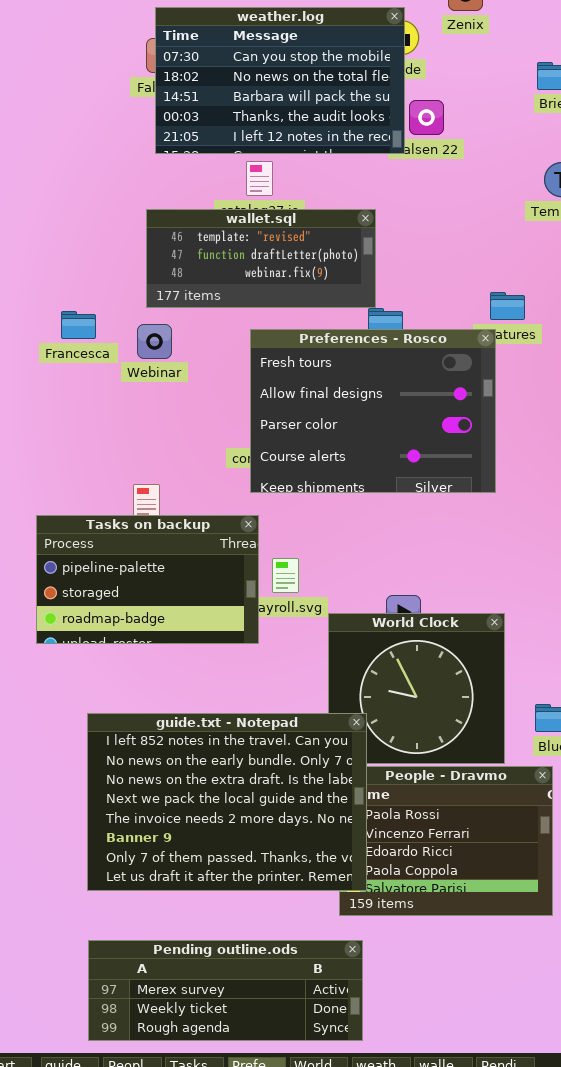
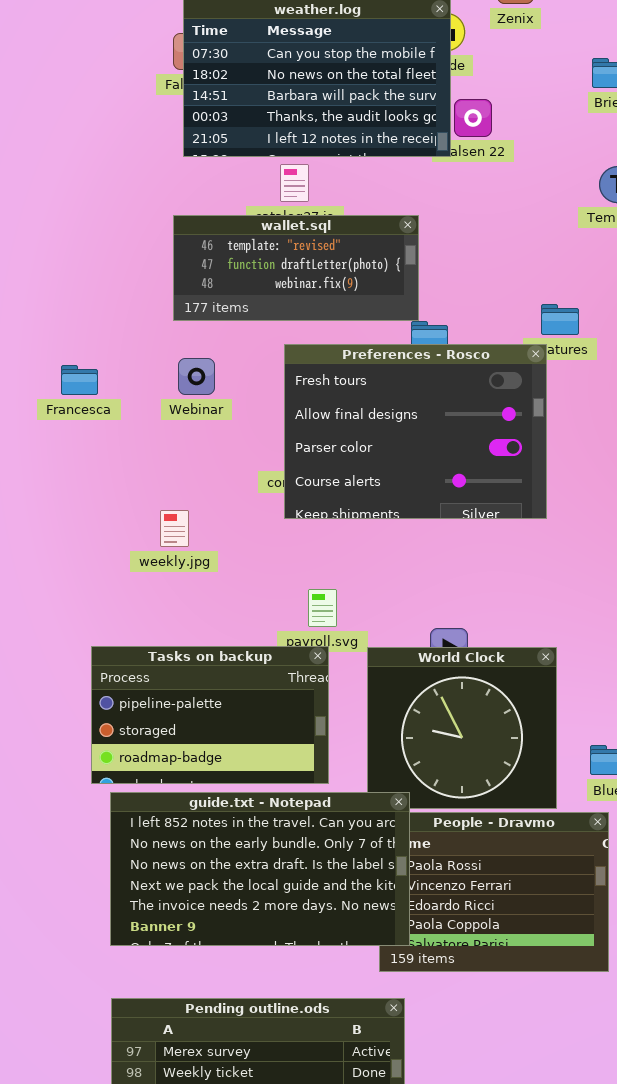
Francesca: [61,311,96,339] -> [61,365,98,395], moved
Webinar: [137,324,172,359] -> [178,358,215,395], moved
Tasks on backup: [36,515,259,644] -> [91,646,329,784], moved
guide.txt - Notepad: [87,713,367,891] -> [110,792,410,946], resized

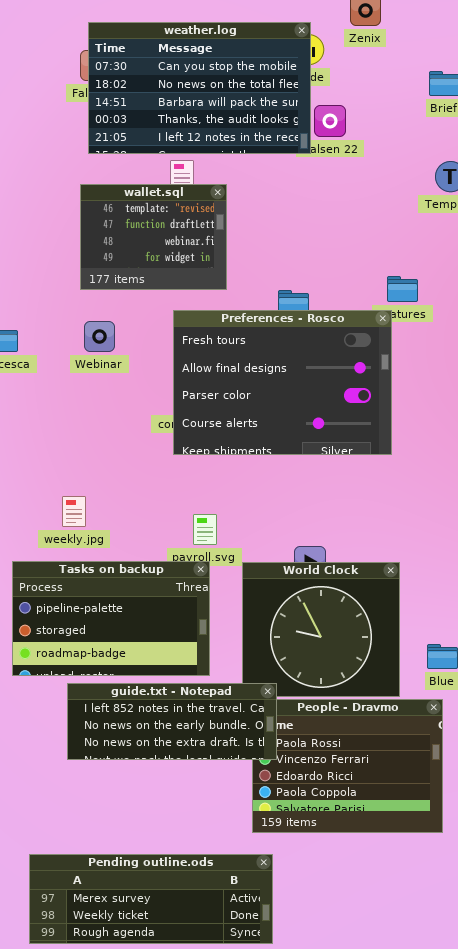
wallet.sql: [173,215,419,321] -> [80,184,227,290], resized
weekly.jpg: [160,510,189,547] -> [62,496,86,527], moved
guide.txt - Notepad: [110,792,410,946] -> [67,683,277,760], resized

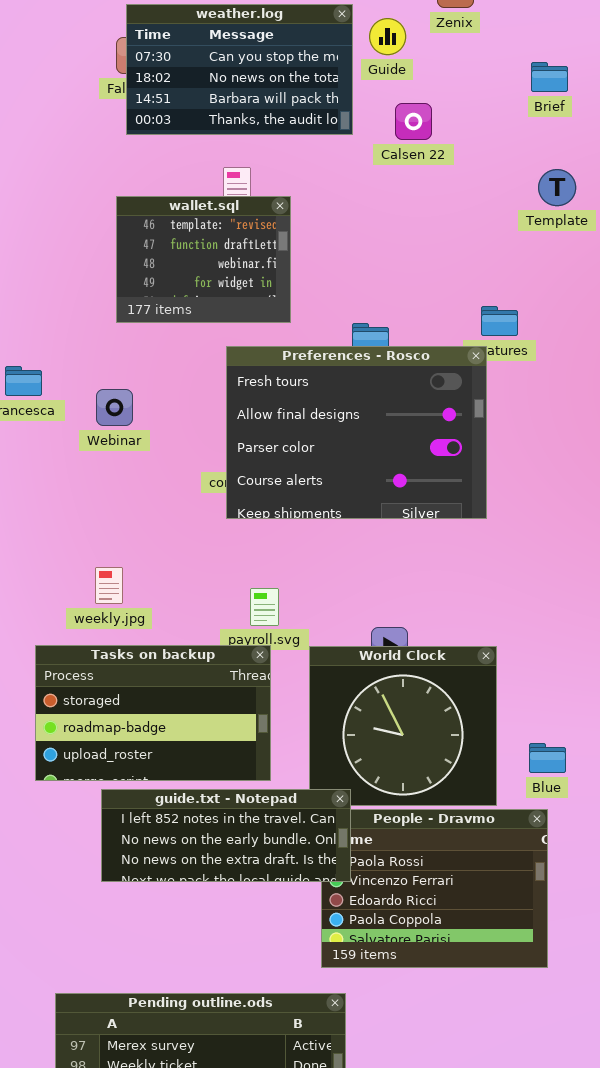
weather.log: [88,22,311,154] -> [126,4,353,135], resized
Webinar: [84,321,115,352] -> [96,389,133,426], moved
Tasks on backup: [12,561,210,676] -> [35,645,271,781], scrolled down 1 row

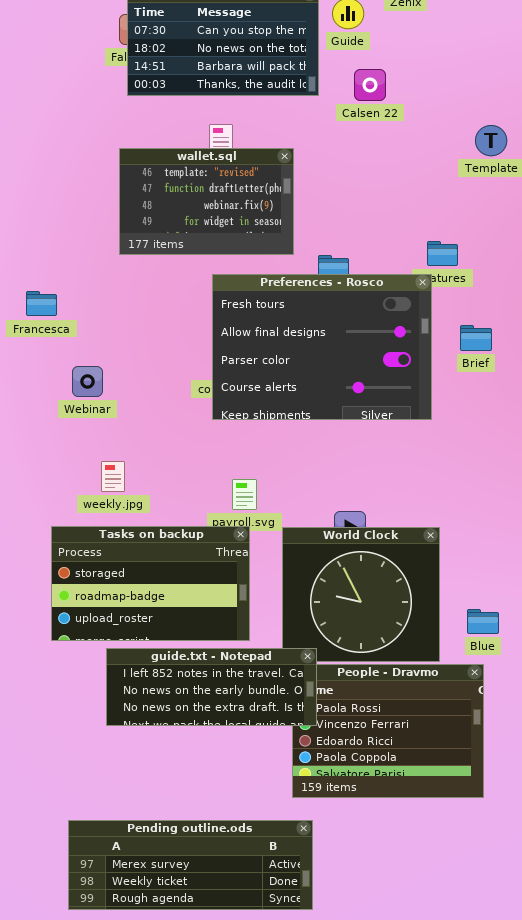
Brief: [531,62,568,92] -> [460,325,492,351], moved
wallet.sql: [116,196,291,323] -> [119,148,294,255], resized
Webinar: [96,389,133,426] -> [72,366,103,397], moved

